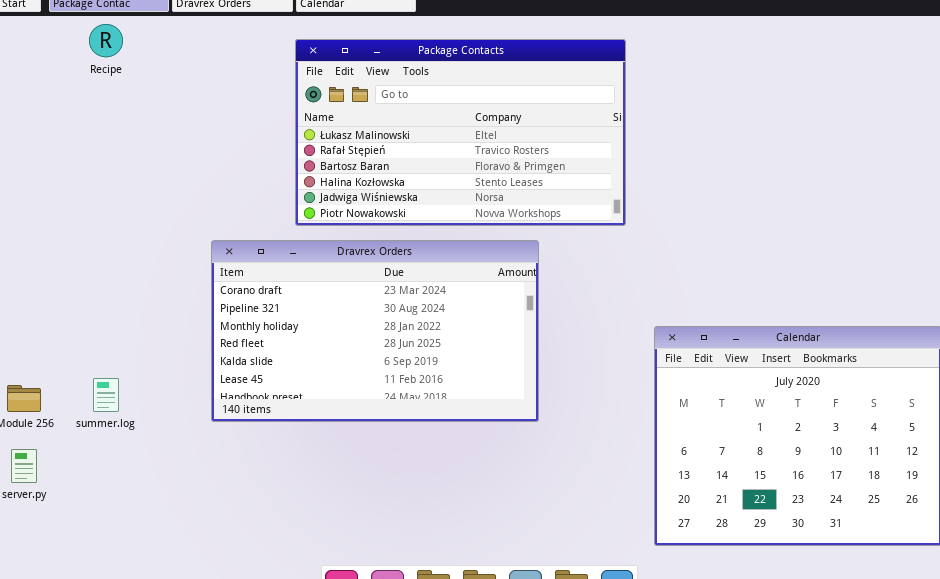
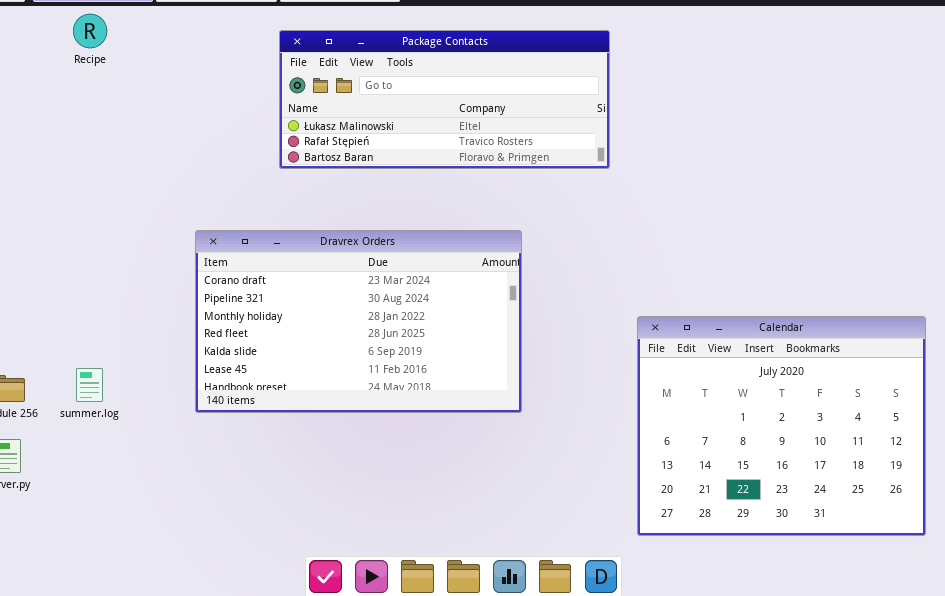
Package Contacts: [295,39,626,226] -> [279,30,610,169], resized

